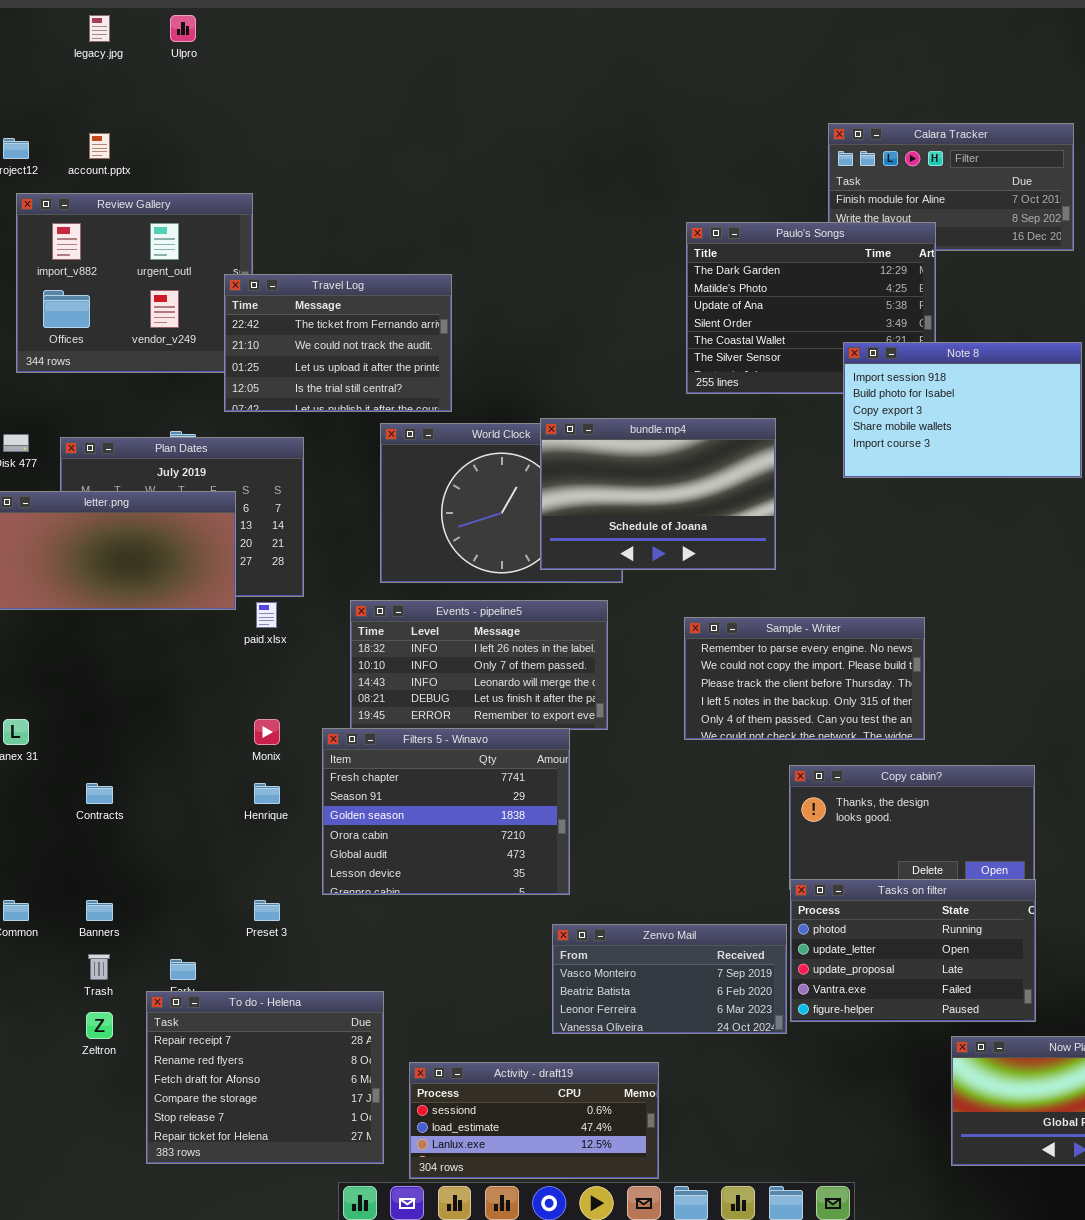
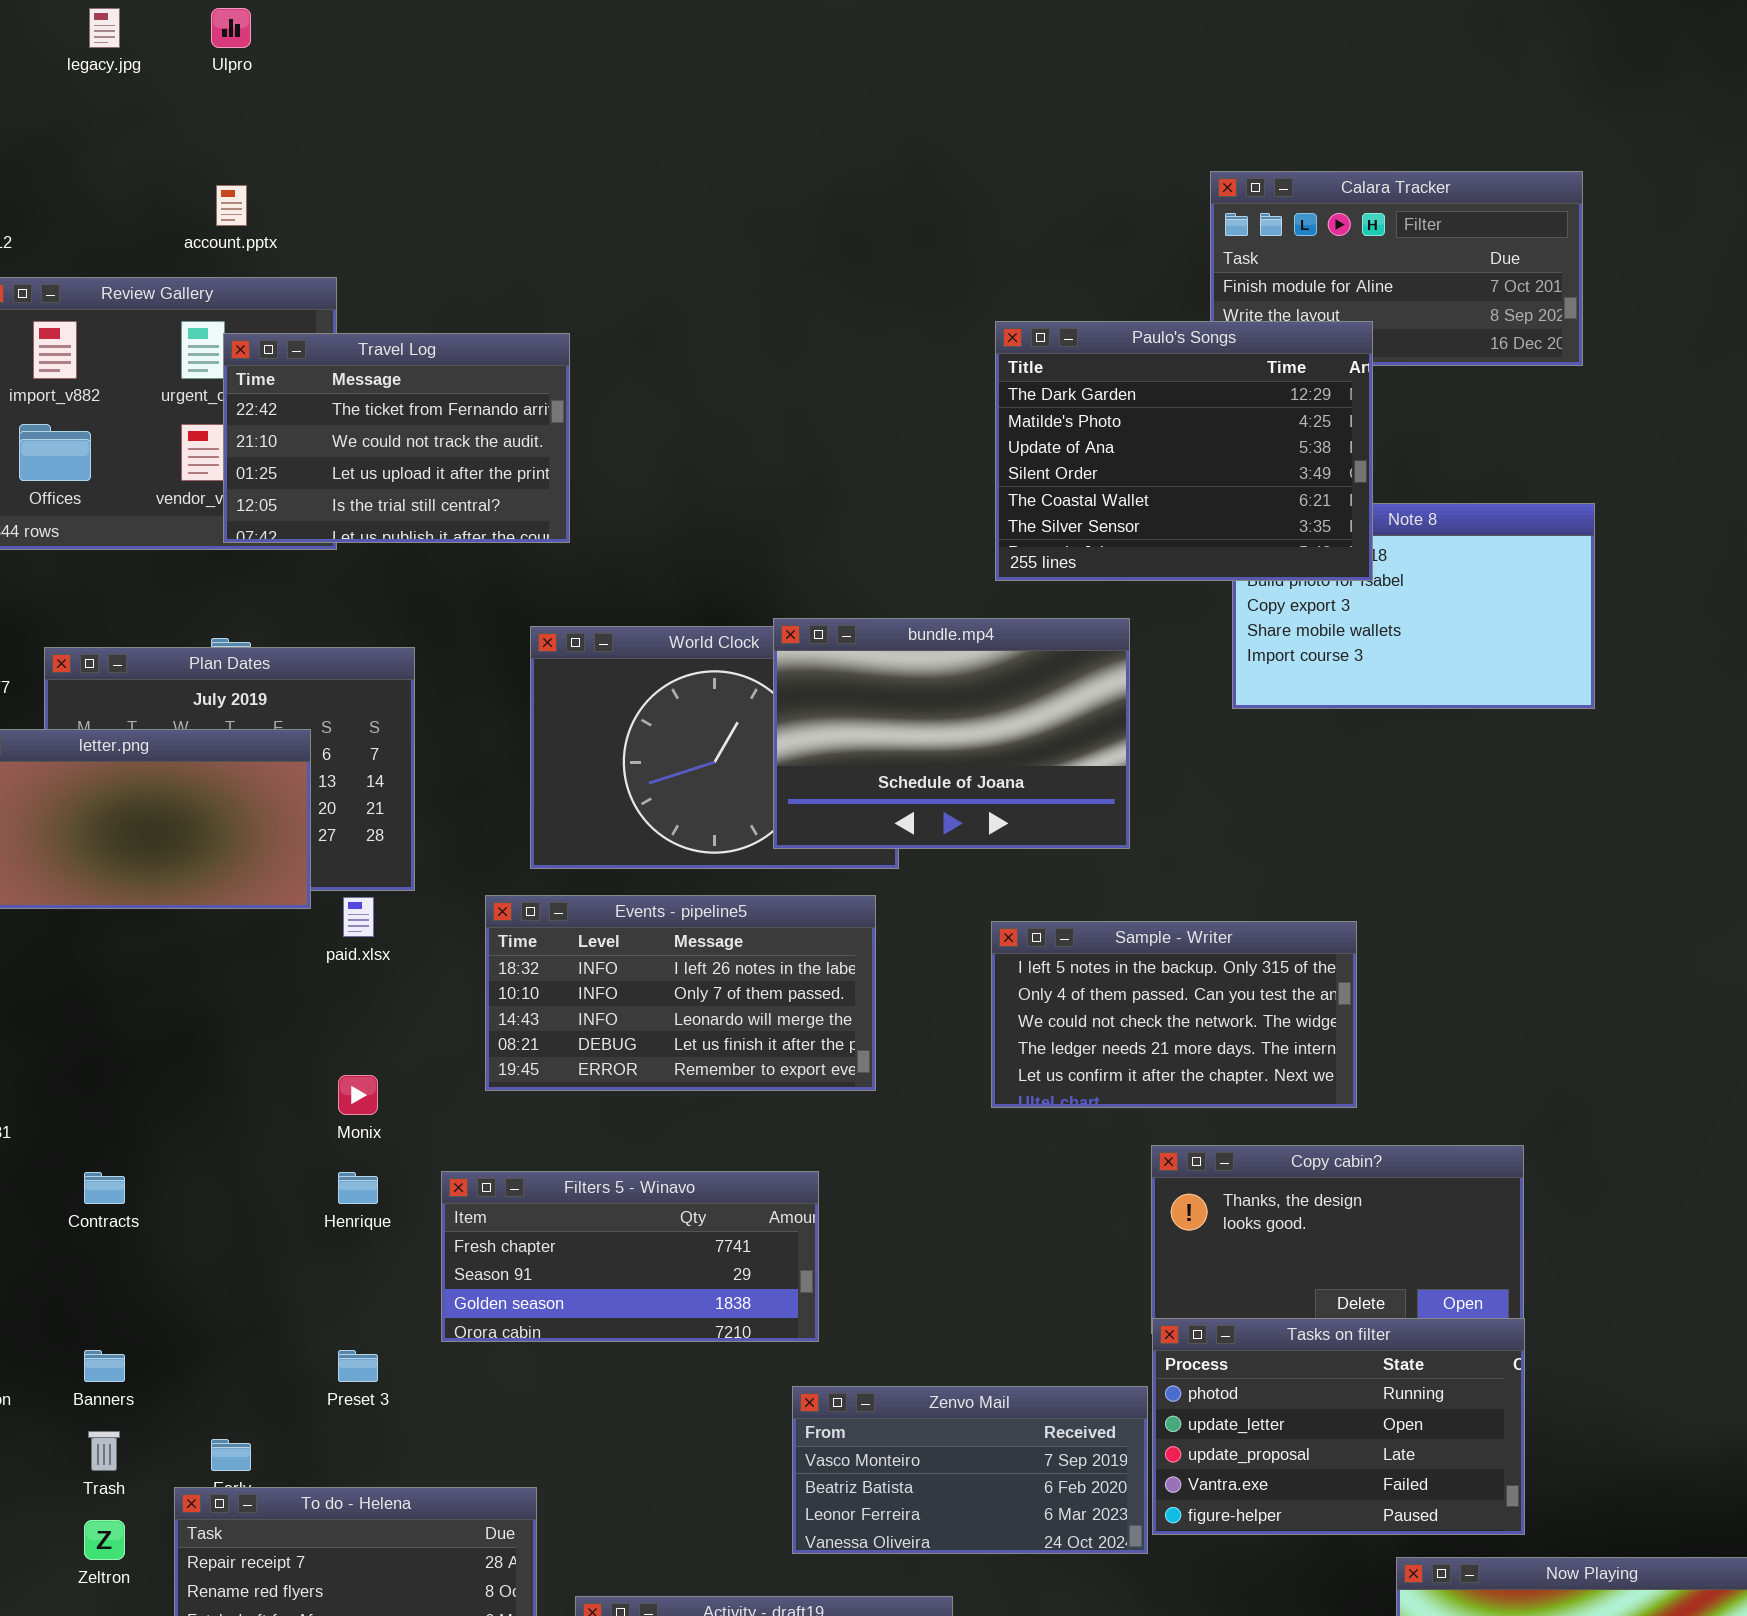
account.pptx: [89,133,110,159] -> [216,185,247,226], moved
Paulo's Songs: [686,222,936,394] -> [995,321,1373,581], raised
Travel Log: [224,274,452,412] -> [223,333,570,543], moved
Sample - Writer: [684,617,925,740] -> [991,921,1357,1108], scrolled down 3 rows
Filters 5 - Winavo: [322,728,570,895] -> [441,1171,819,1342], resized

